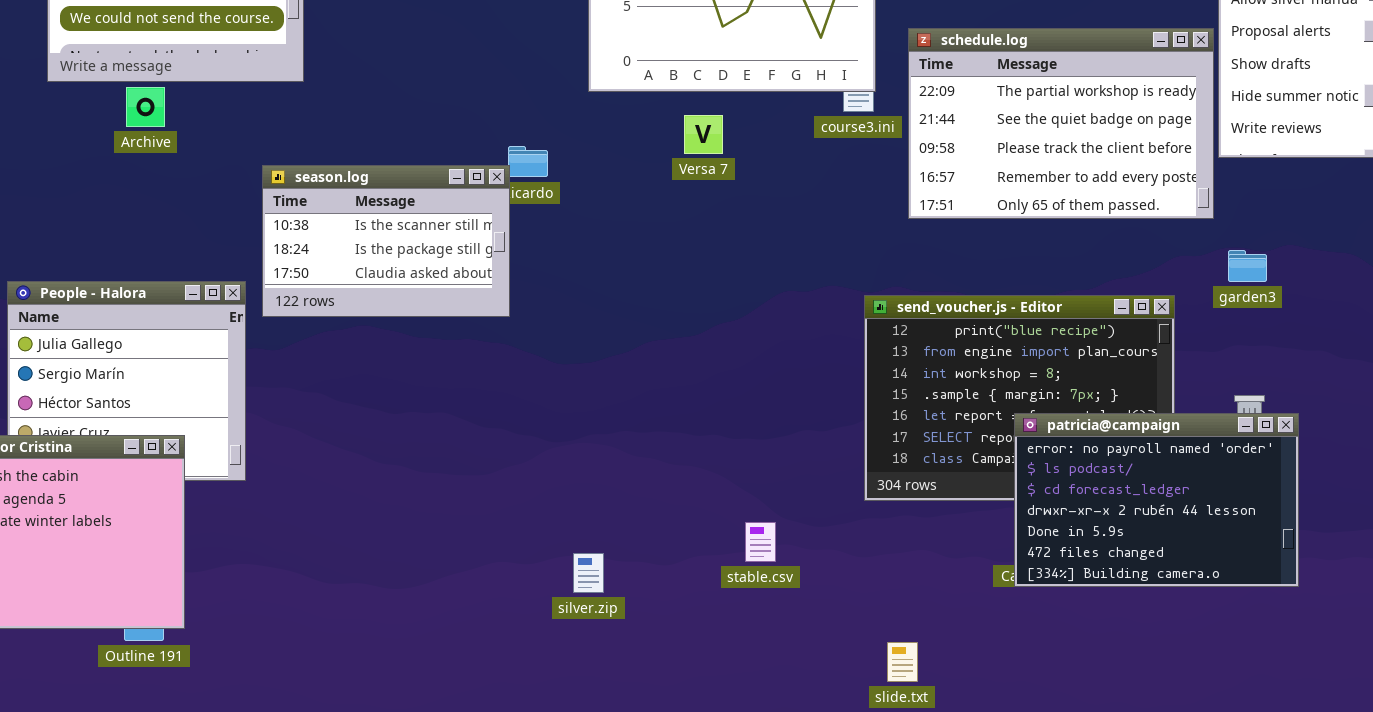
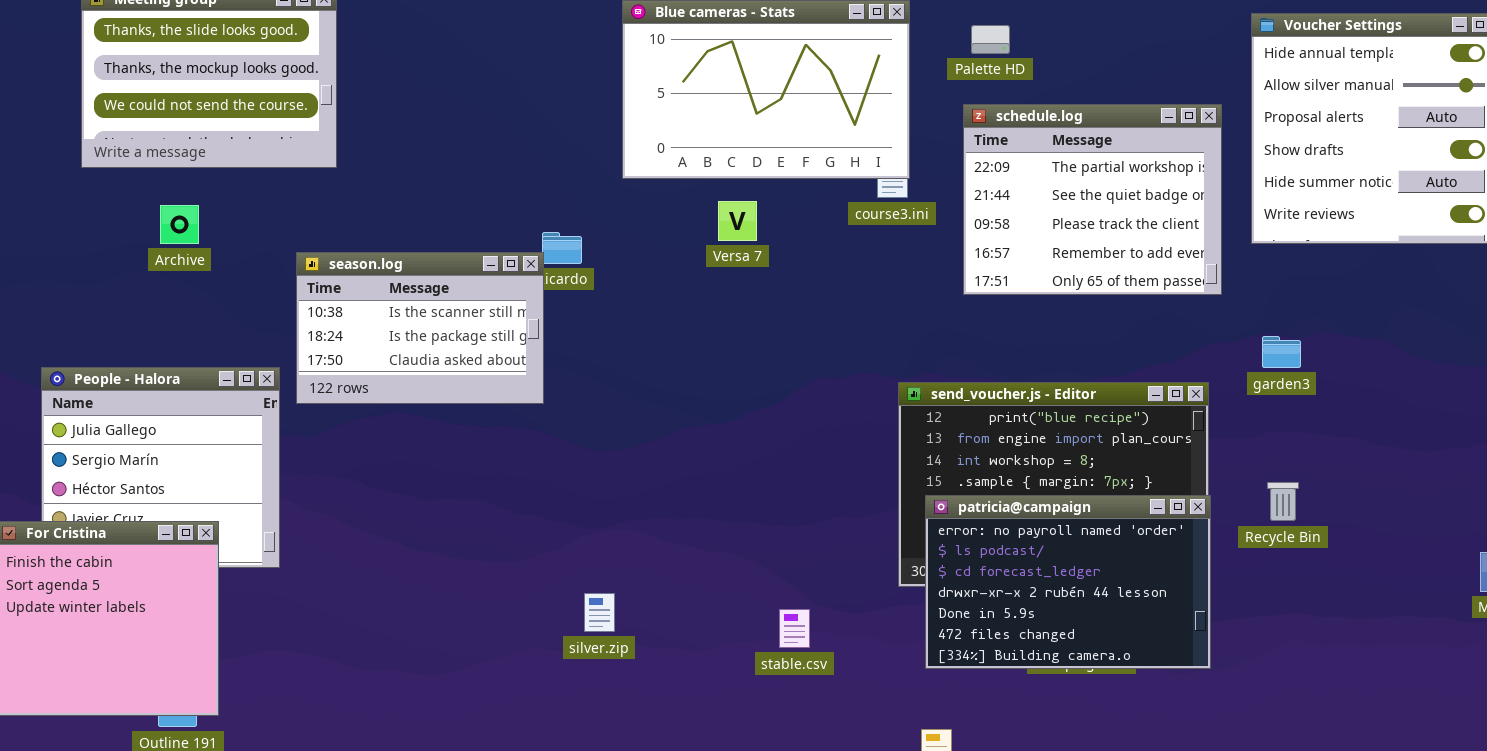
schedule.log: [908,28,1214,219] -> [963,104,1222,295], moved, resized
Archive: [126,87,165,127] -> [160,205,199,244], moved
patricia@campaign: [1014,413,1299,587] -> [925,495,1211,669], moved
silver.zip: [573,553,604,593] -> [584,593,615,632], moved

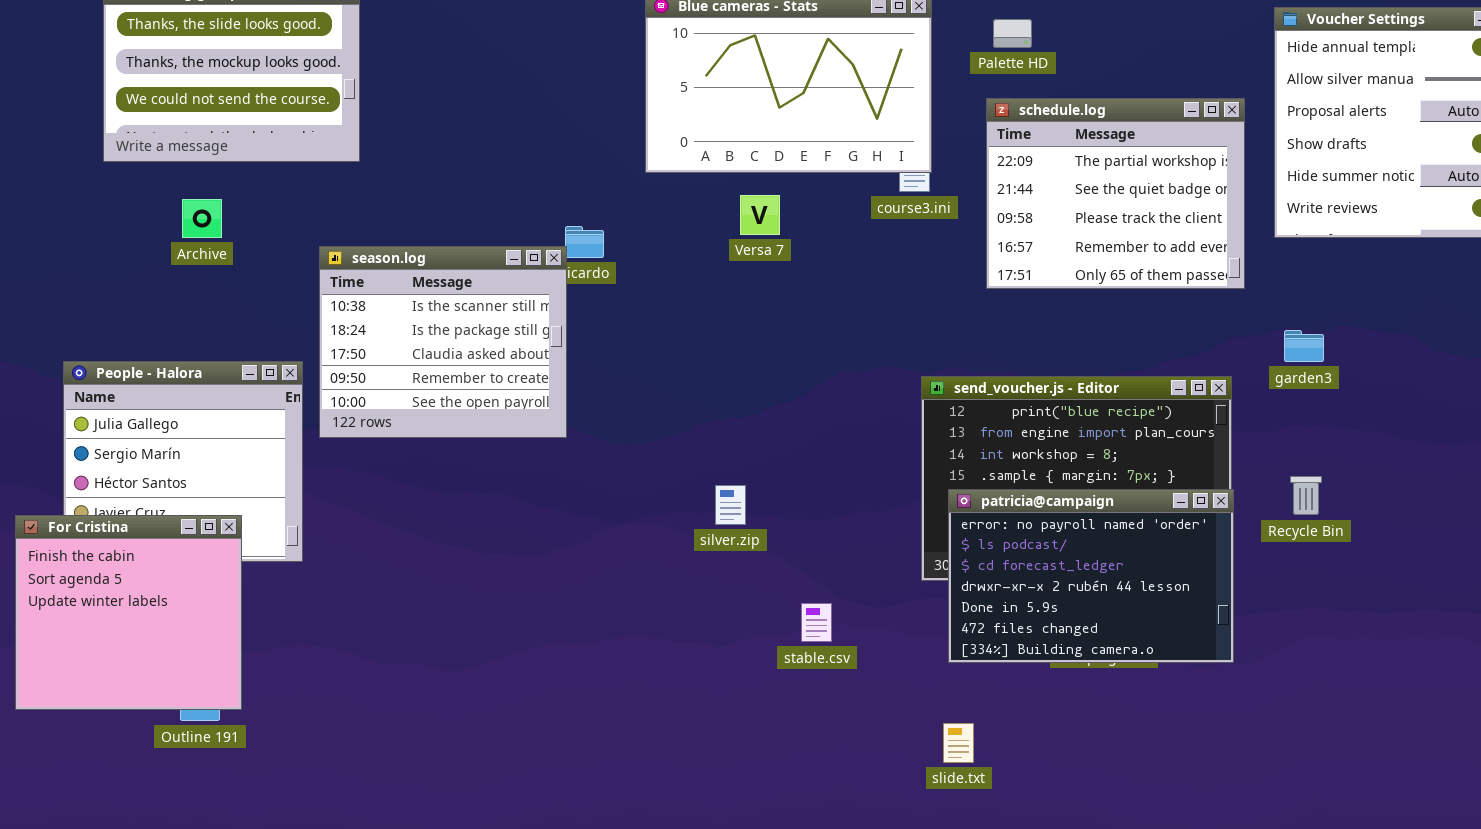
season.log: [296,252,544,404] -> [319,246,567,438], resized
silver.zip: [584,593,615,632] -> [715,485,746,525], moved

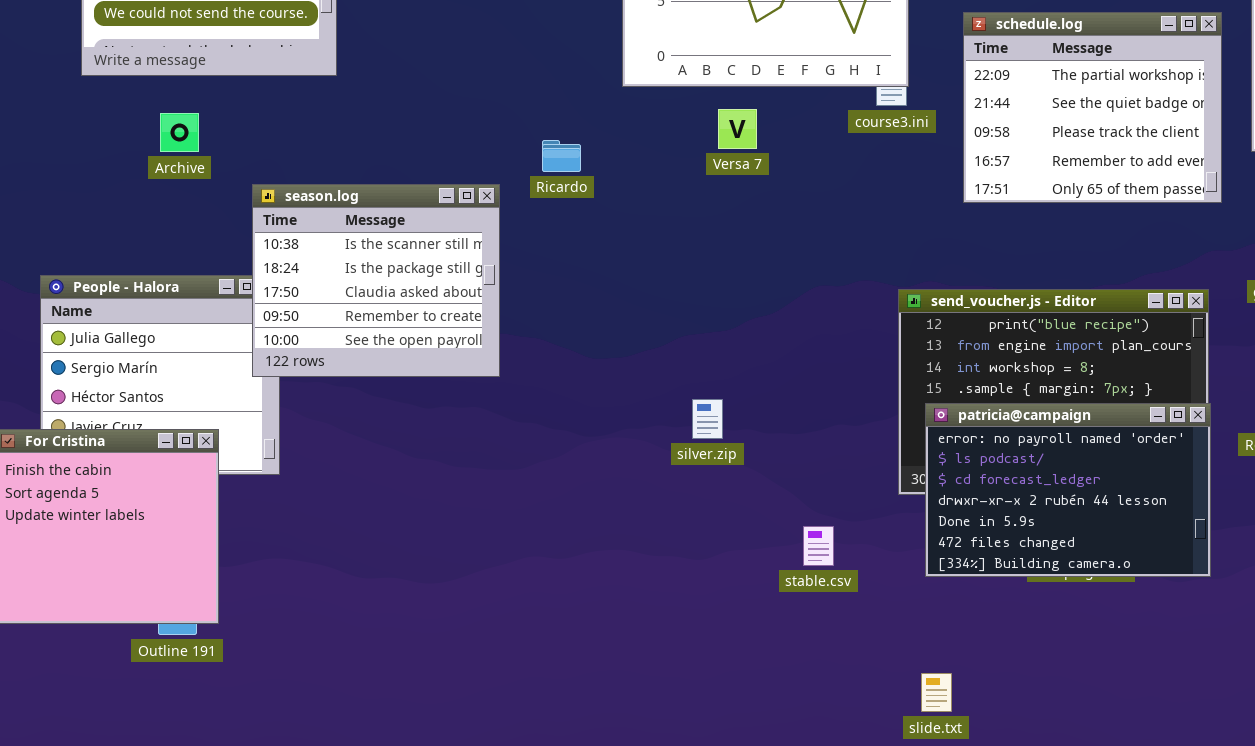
season.log: [319,246,567,438] -> [252,184,500,377], moved
stable.csv: [801,603,832,642] -> [803,526,834,566], moved
slide.txt: [943,723,974,763] -> [921,673,952,712], moved

